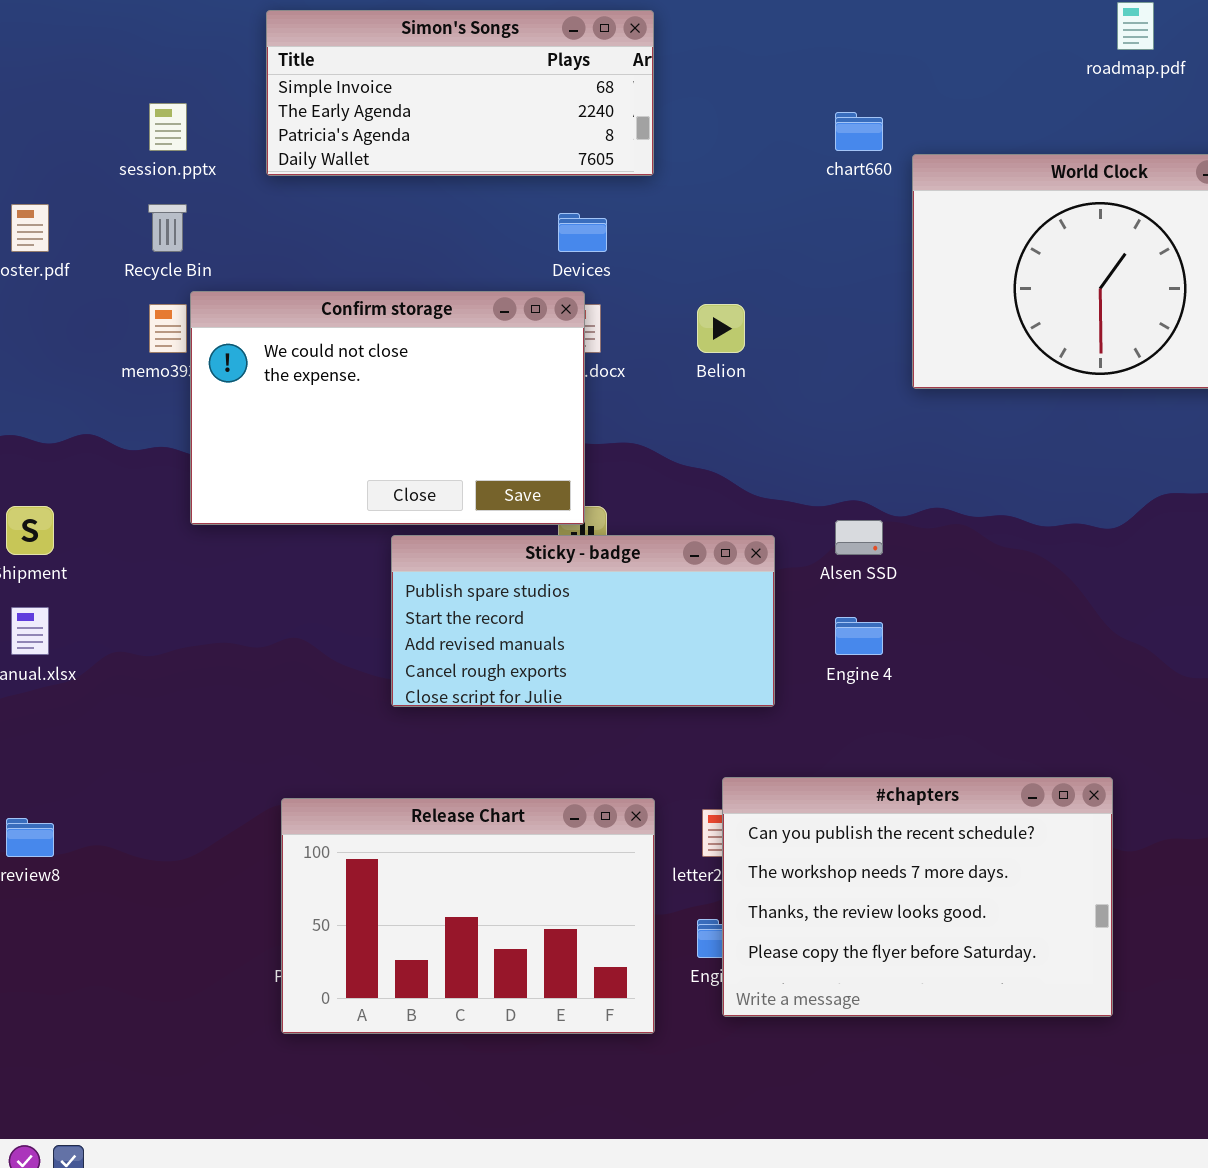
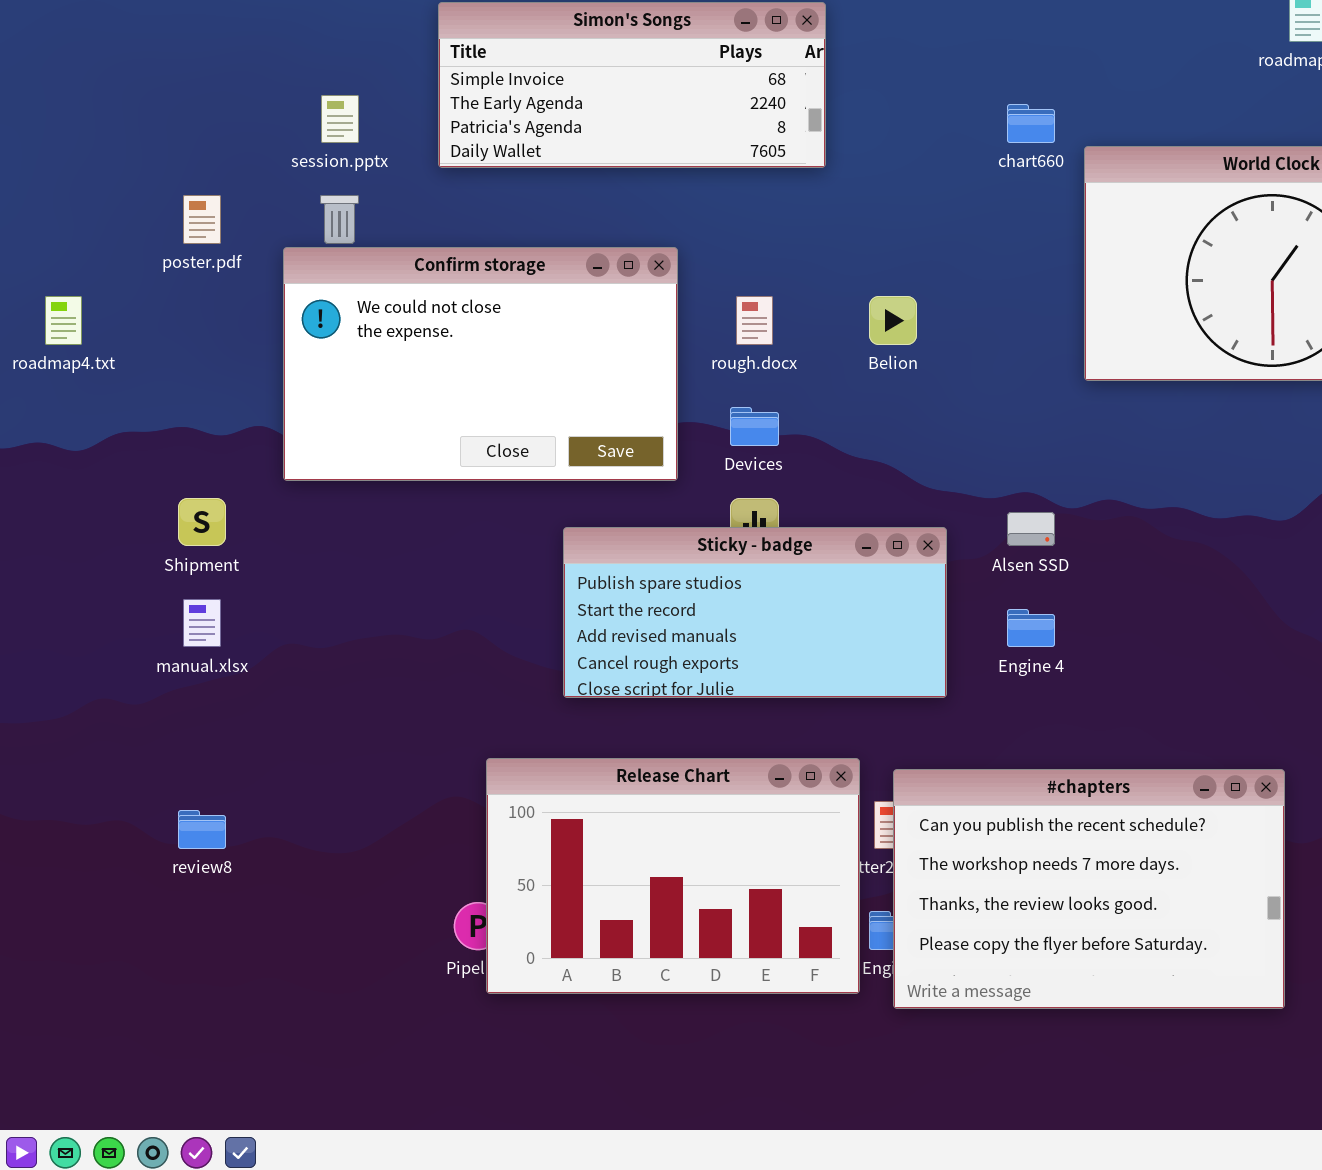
Devices: [558,213,607,252] -> [730,407,779,446], moved
Confirm storage: [190,291,585,525] -> [283,247,678,481], moved
Release Chart: [281,798,655,1034] -> [486,758,860,994], moved

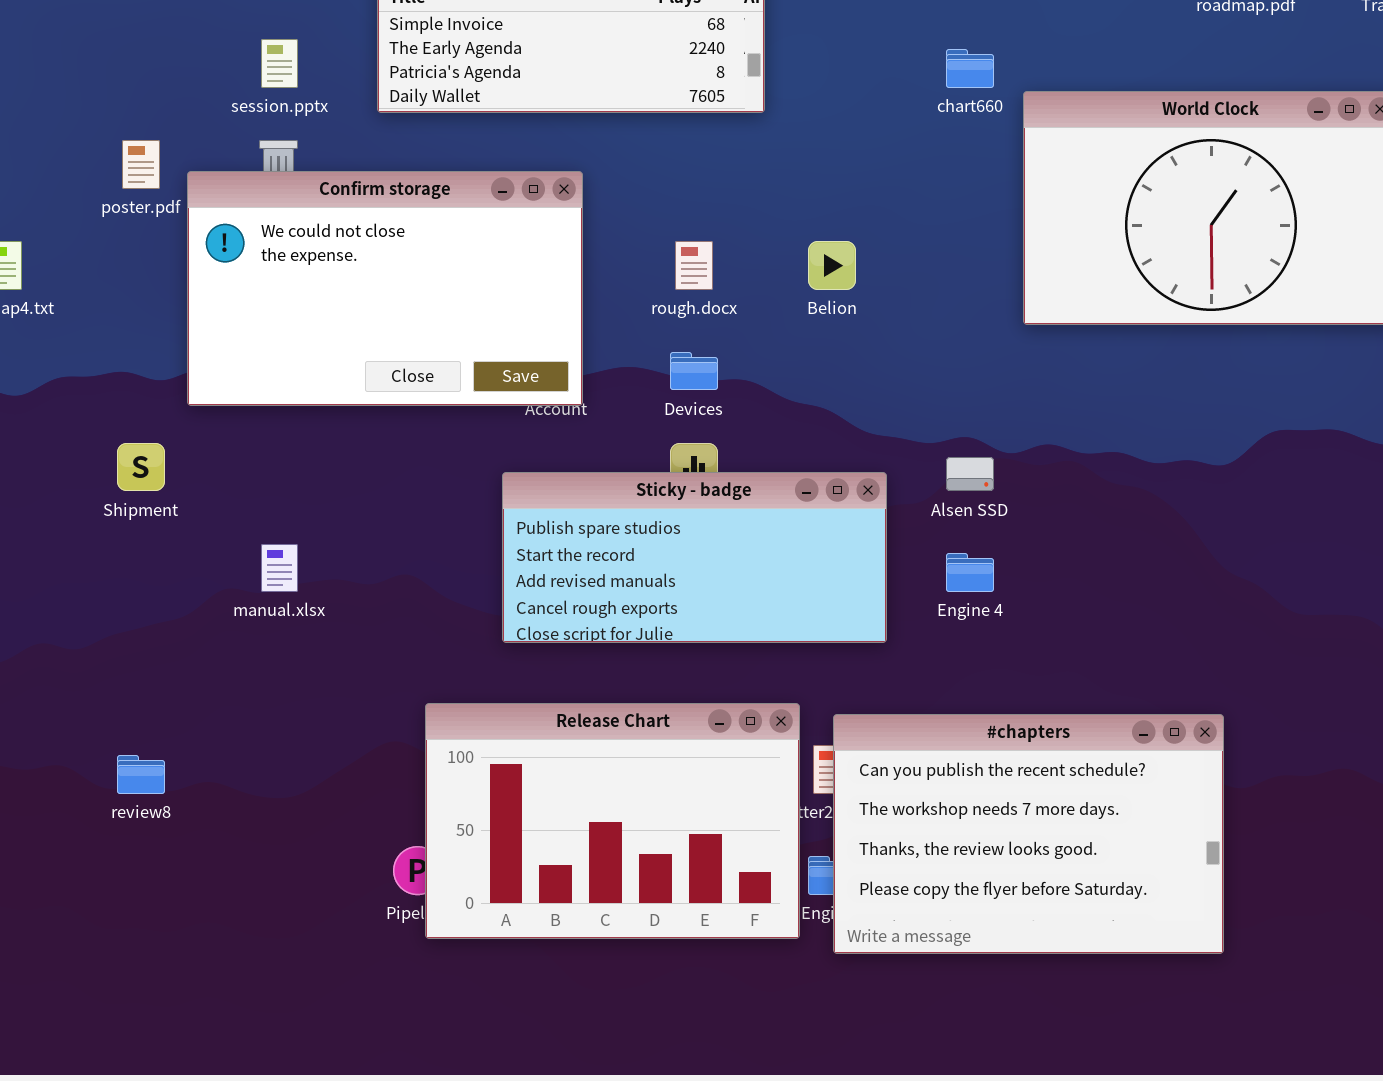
Confirm storage: [283,247,678,481] -> [187,171,583,406], moved
manual.xlsx: [183,599,221,647] -> [261,544,298,592], moved

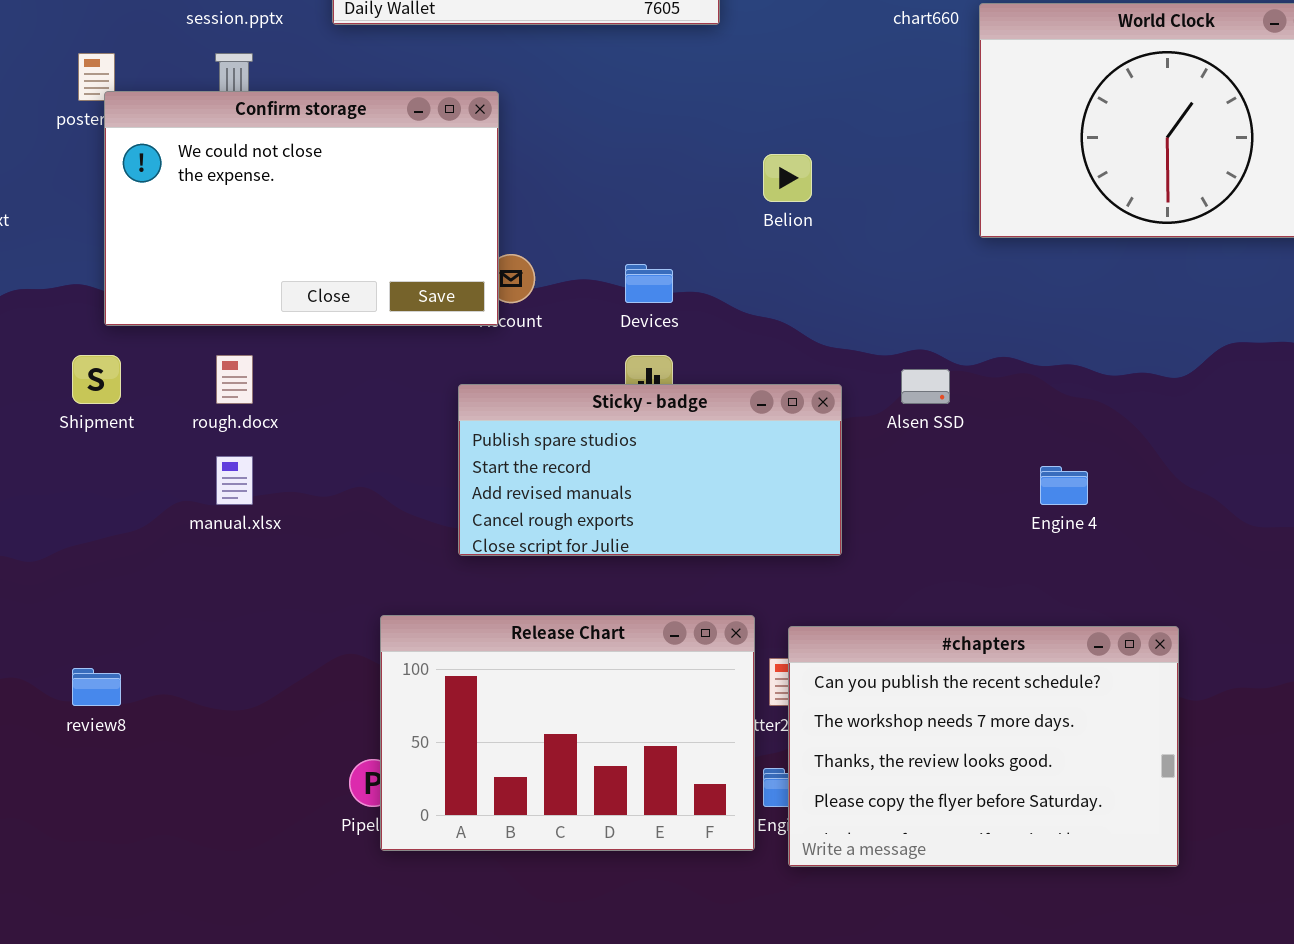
Confirm storage: [187,171,583,406] -> [104,91,499,326], moved
rough.docx: [675,241,713,290] -> [216,355,253,404], moved
Engine 4: [946,553,994,592] -> [1040,466,1088,505], moved

